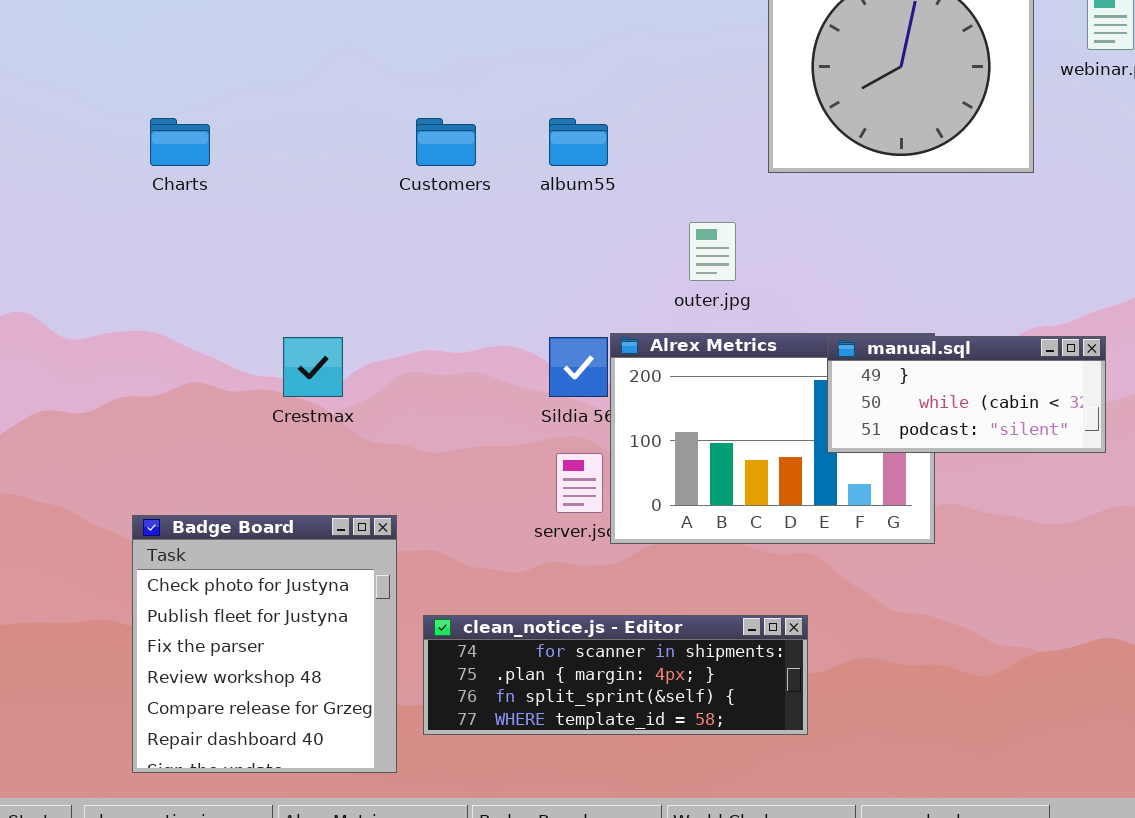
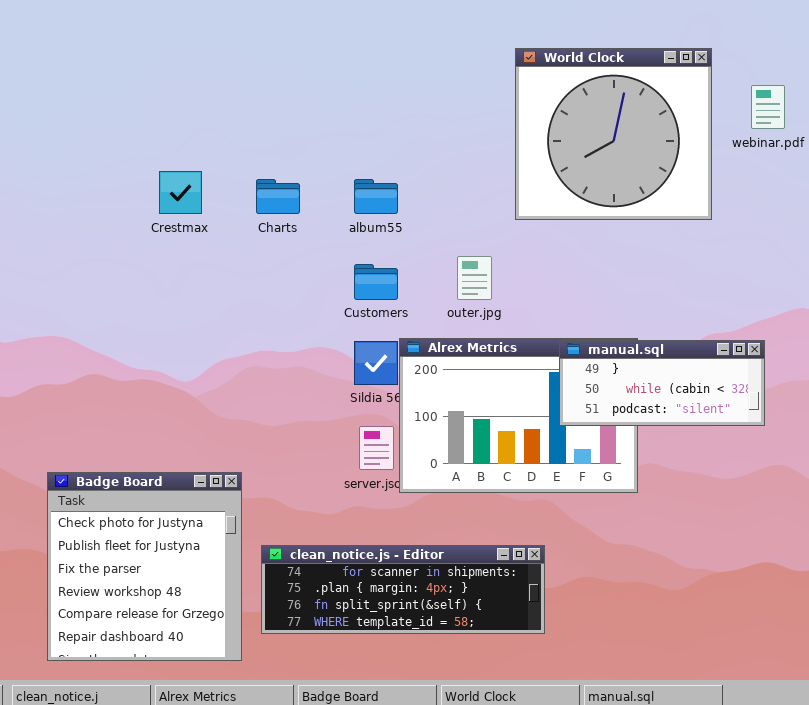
Charts: [150,118,210,166] -> [256,179,300,214], moved
Customers: [416,118,476,166] -> [354,264,398,300], moved
Crestmax: [283,337,343,397] -> [159,171,202,214], moved

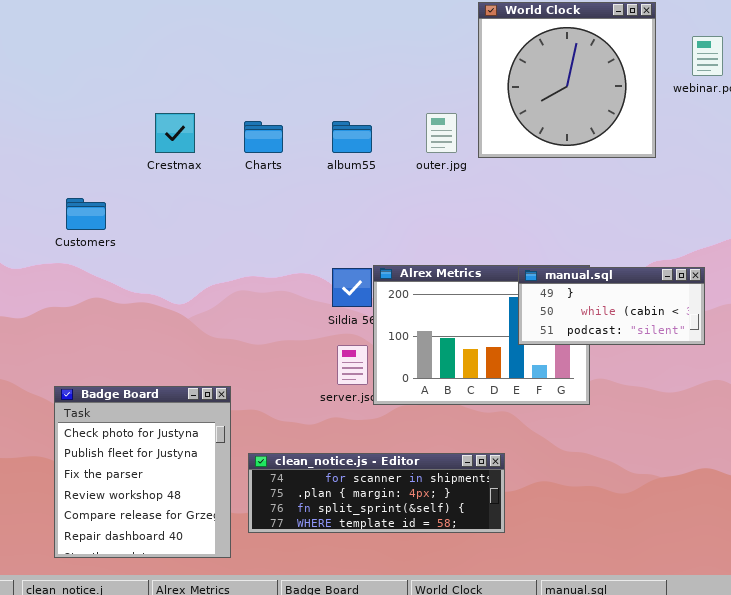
outer.jpg: [457,256,492,300] -> [426,113,457,153], moved
Customers: [354,264,398,300] -> [66,198,106,230], moved

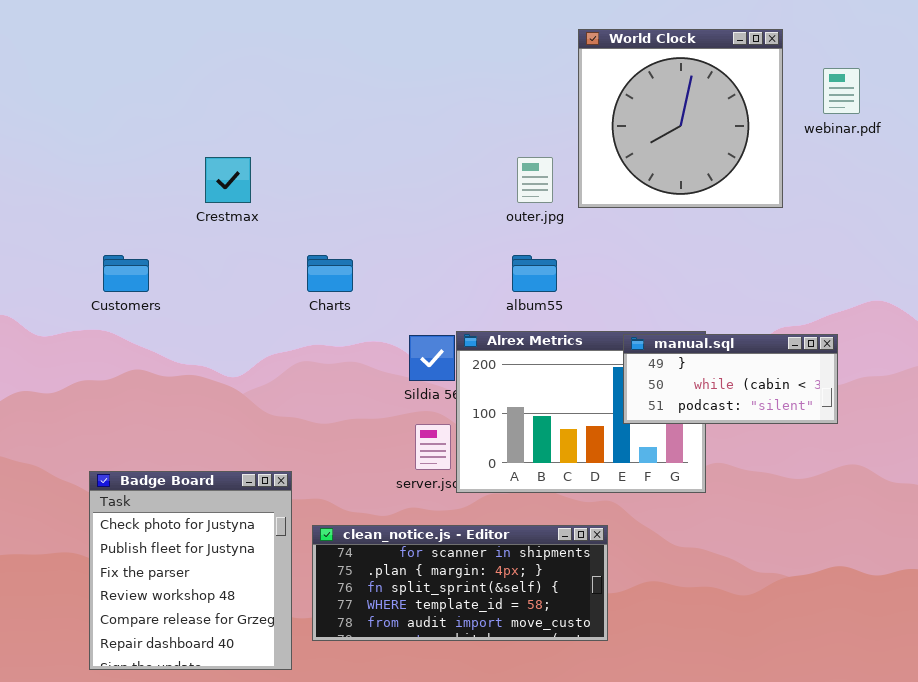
Charts: [244,121,283,153] -> [307,255,353,292], moved
album55: [332,121,372,153] -> [512,255,557,292], moved
clean_notice.js - Editor: [248,453,505,533] -> [312,525,608,641], resized

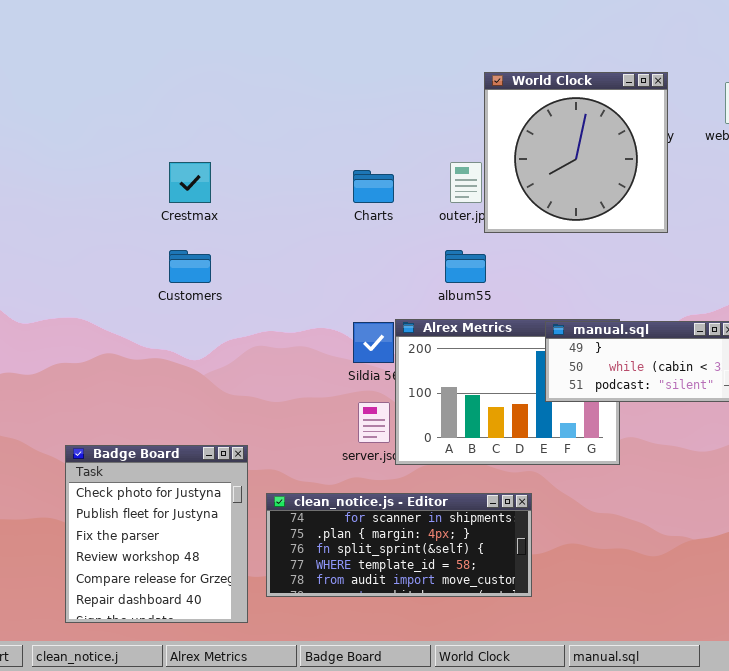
World Clock: [578,29,783,208] -> [484,72,668,233], moved
Customers: [103,255,149,292] -> [169,250,211,283], moved
Charts: [307,255,353,292] -> [353,170,394,203], moved

